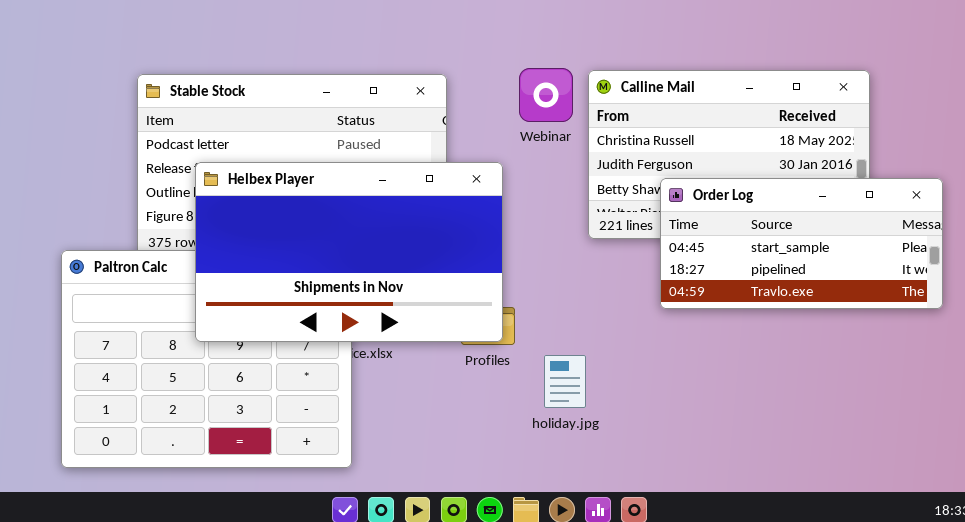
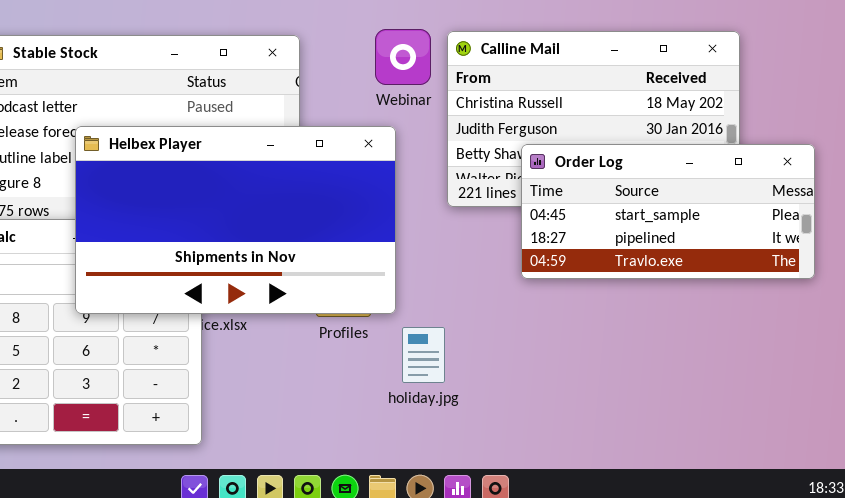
Helbex Player: [195,162,503,342] -> [75,126,396,314], moved

